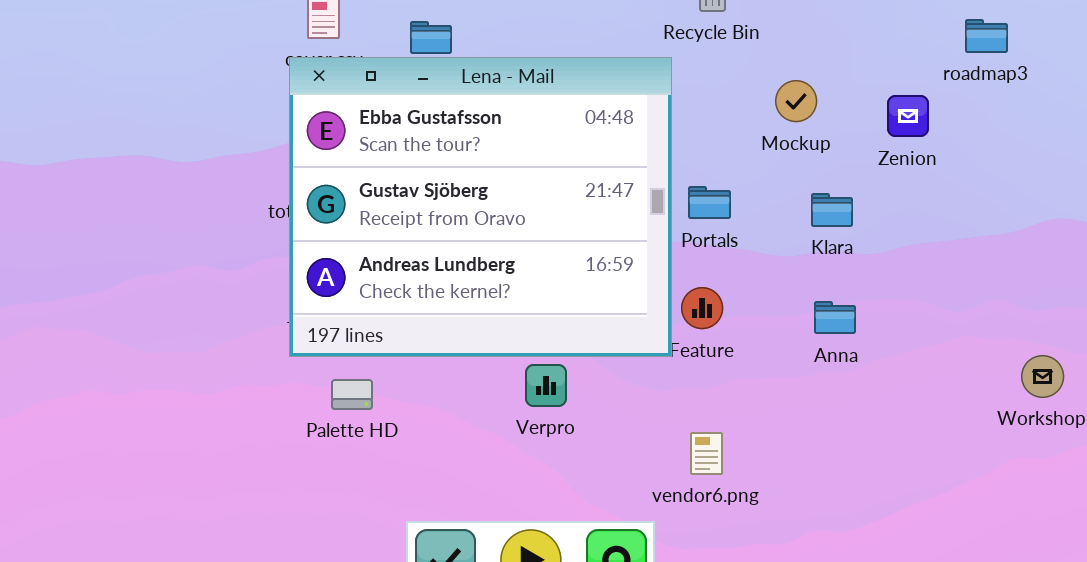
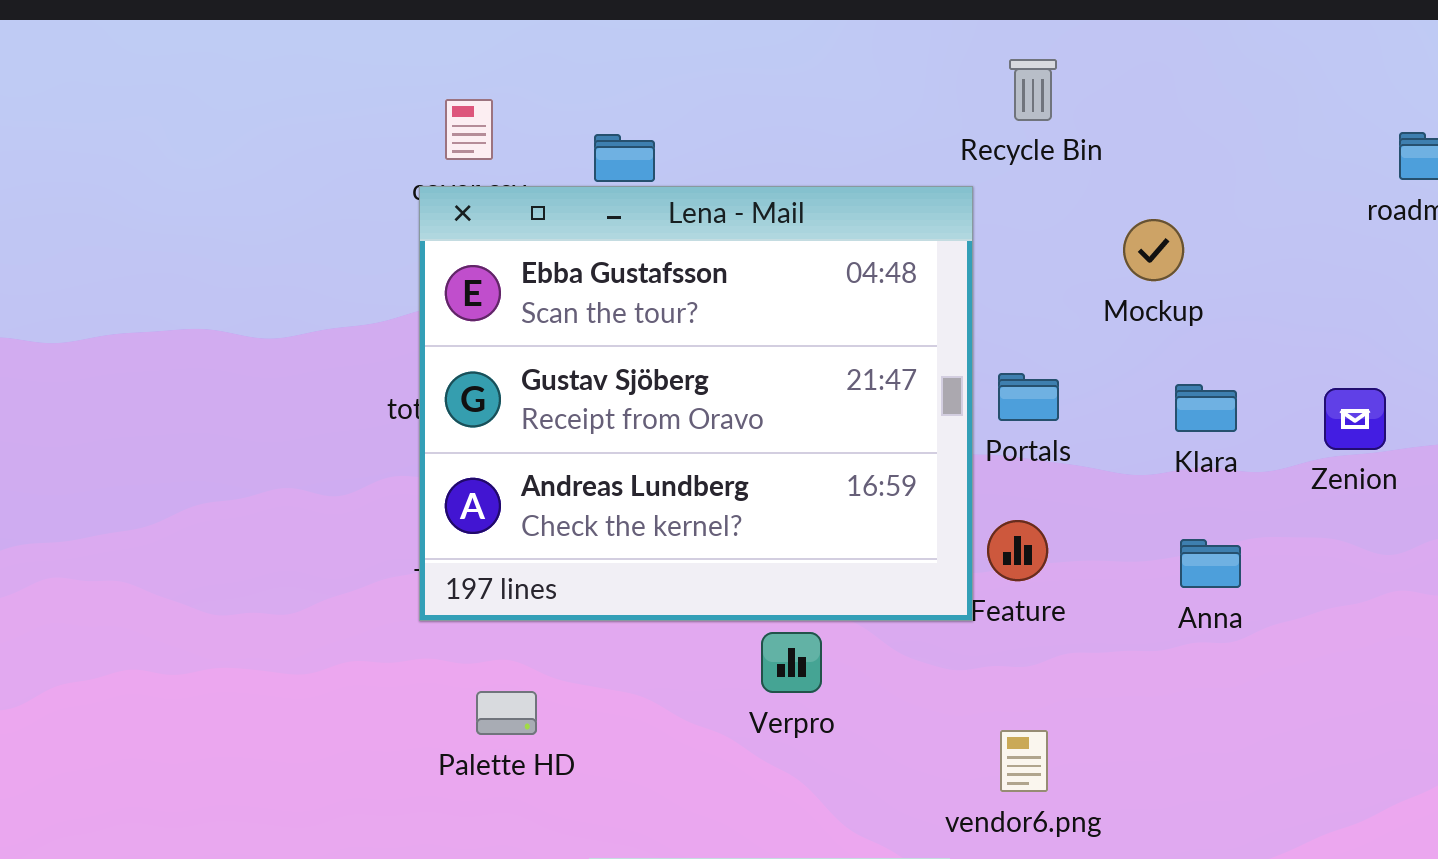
Zenion: [887,95,929,137] -> [1324,388,1386,450], moved
Palette HD: [331,379,373,410] -> [476,691,537,735], moved

